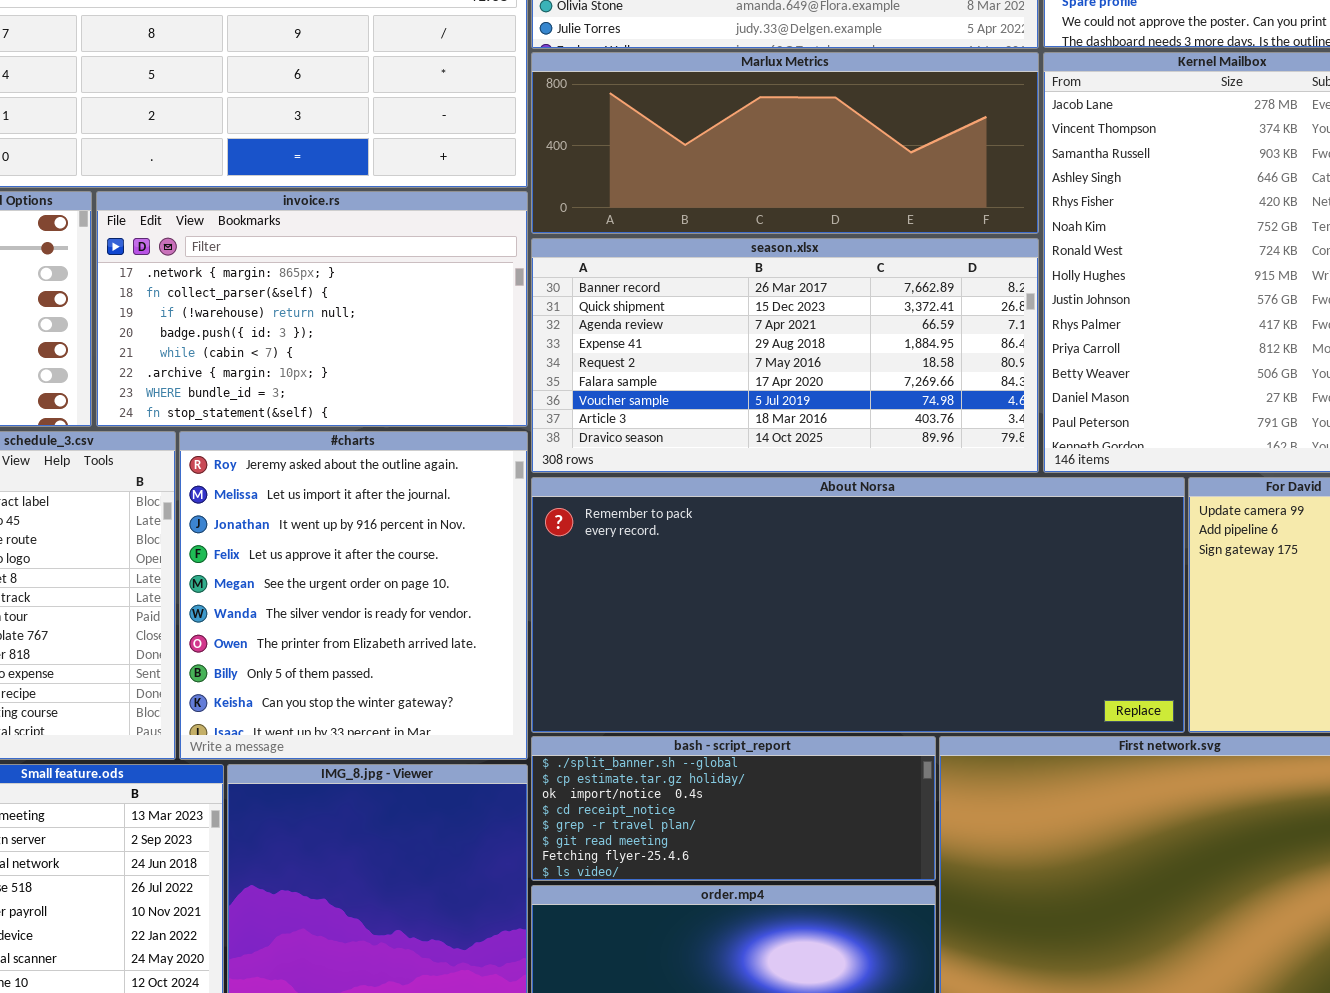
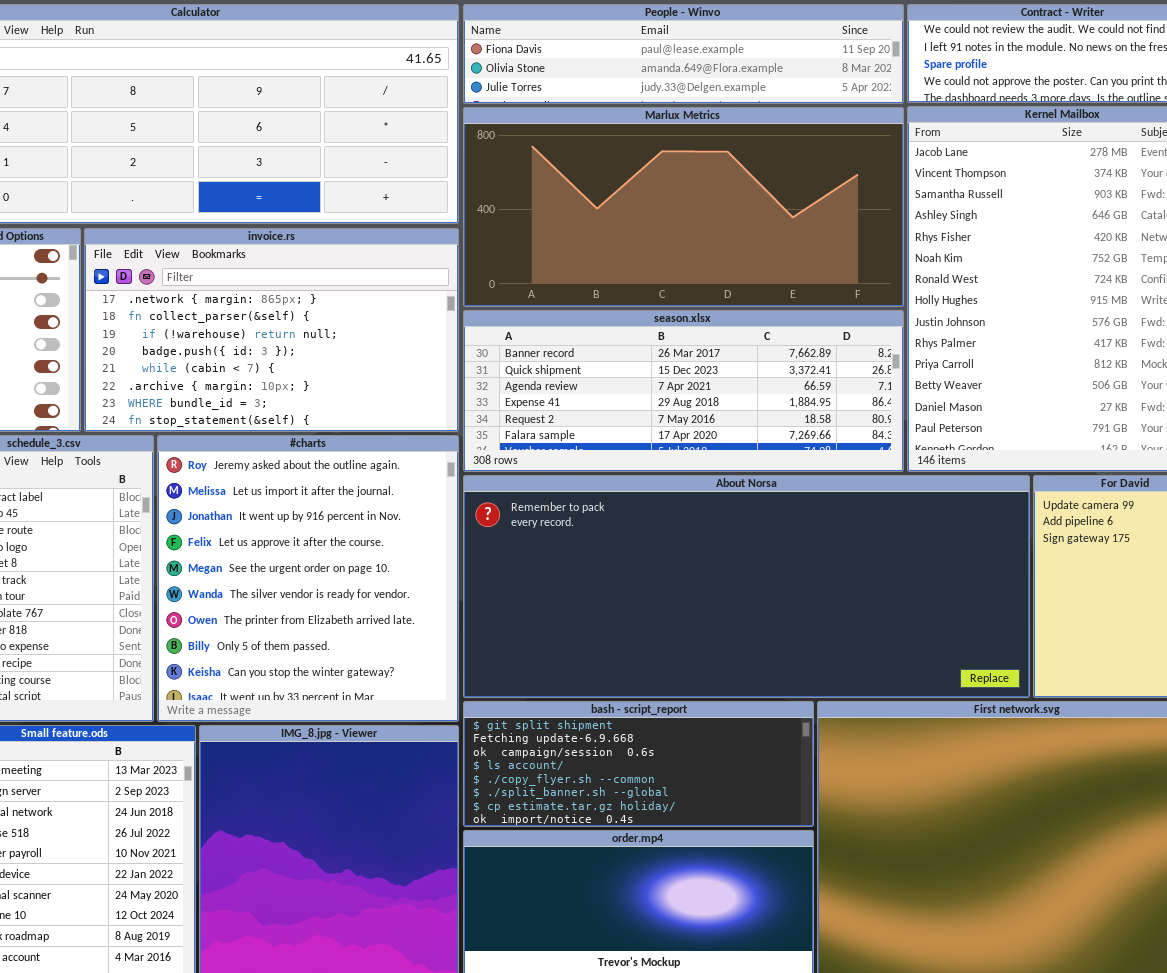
Marlux Metrics: [531,52,1039,234] -> [463,107,904,307], resized
season.xlsx: [531,238,1039,473] -> [463,310,904,472], resized
bash - script_report: [531,736,936,881] -> [463,701,814,827], scrolled up 5 rows

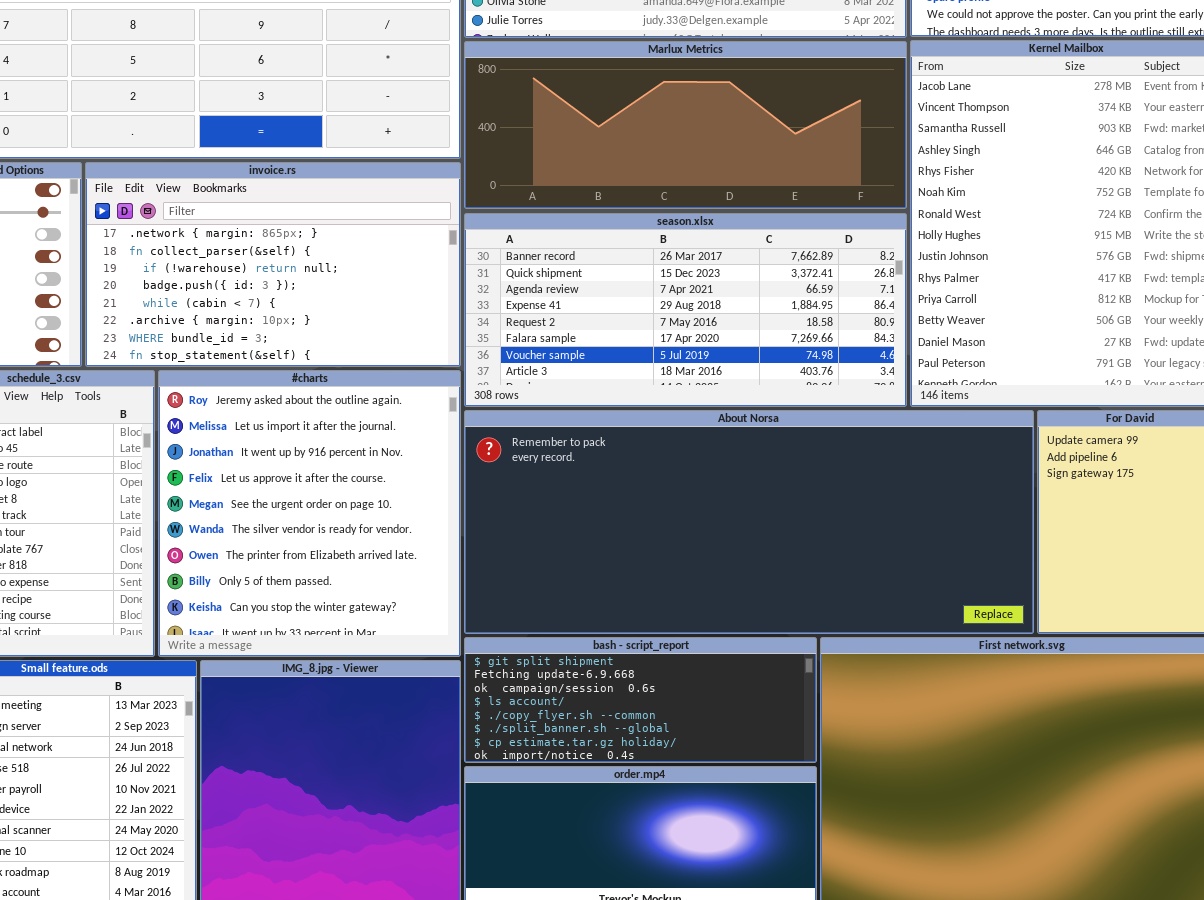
Marlux Metrics: [463,107,904,307] -> [464,41,907,209], resized
season.xlsx: [463,310,904,472] -> [464,213,907,407], resized

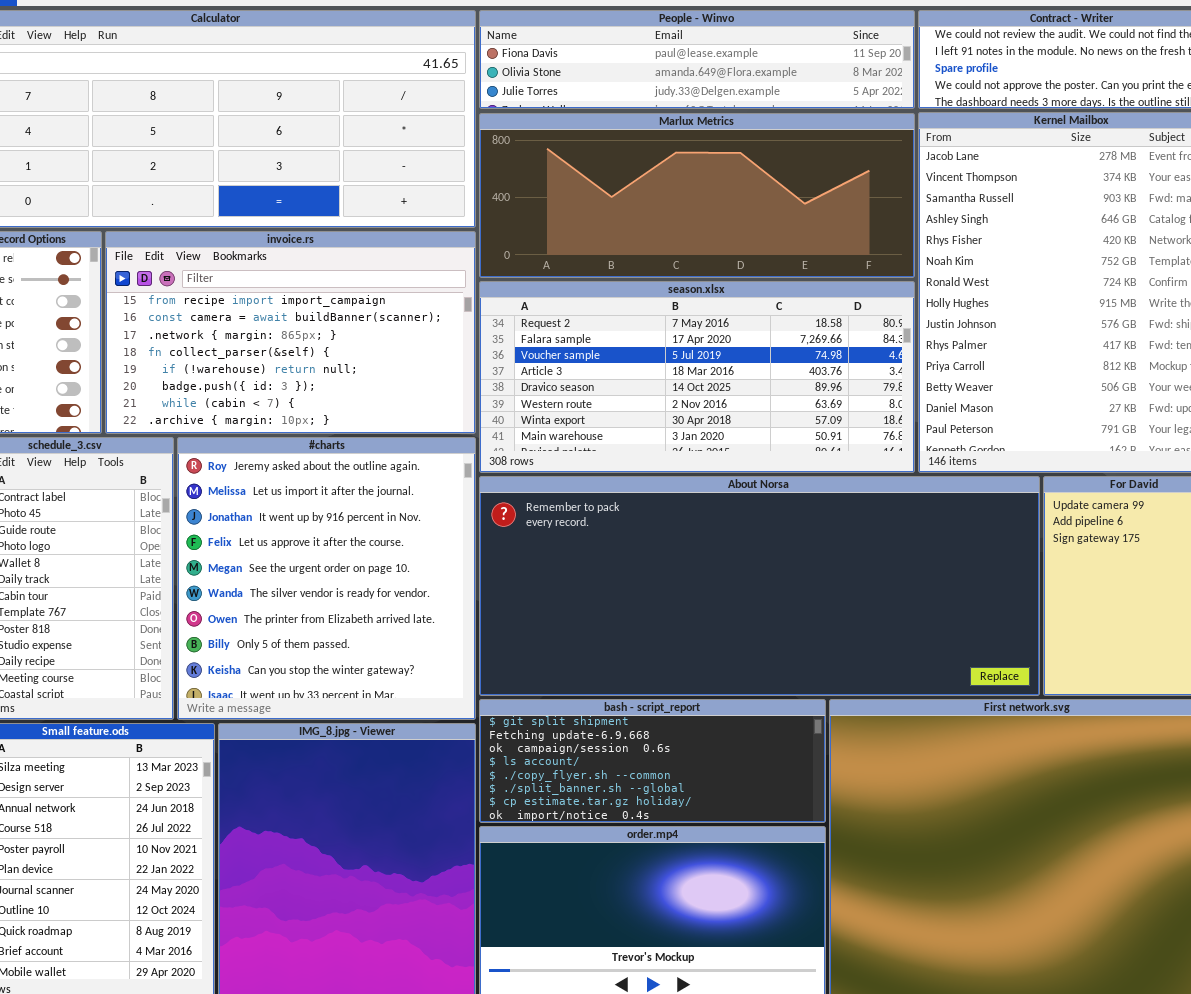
invoice.rs: [85,162,461,367] -> [105,231,476,434], scrolled up 2 rows
season.xlsx: [464,213,907,407] -> [479,281,915,473], scrolled down 4 rows

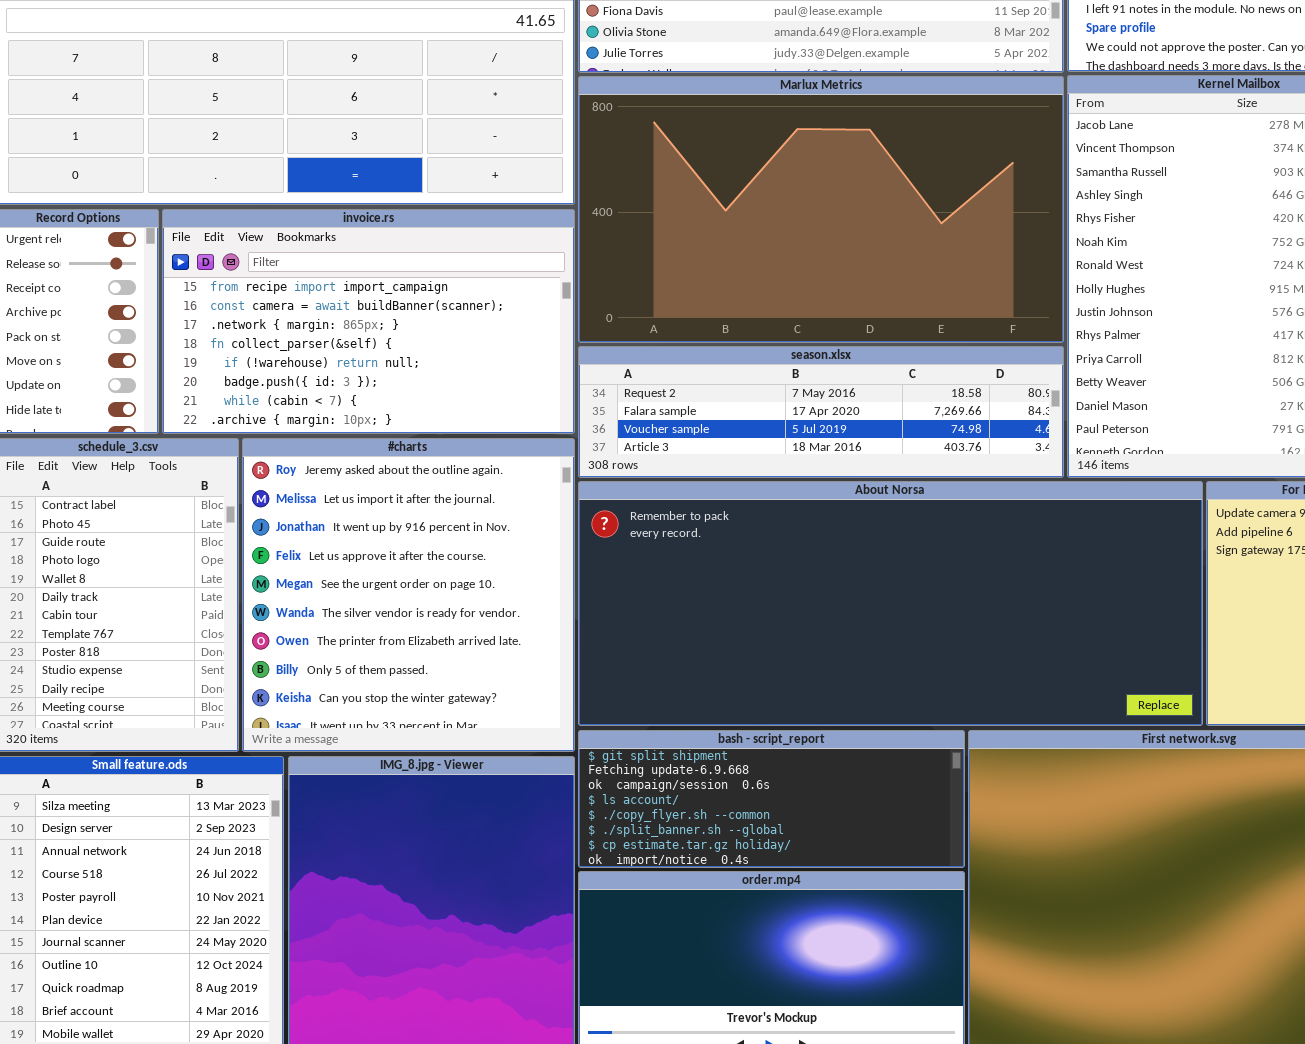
Marlux Metrics: [479,113,915,278] -> [578,76,1064,343], resized
season.xlsx: [479,281,915,473] -> [578,346,1064,478], resized

